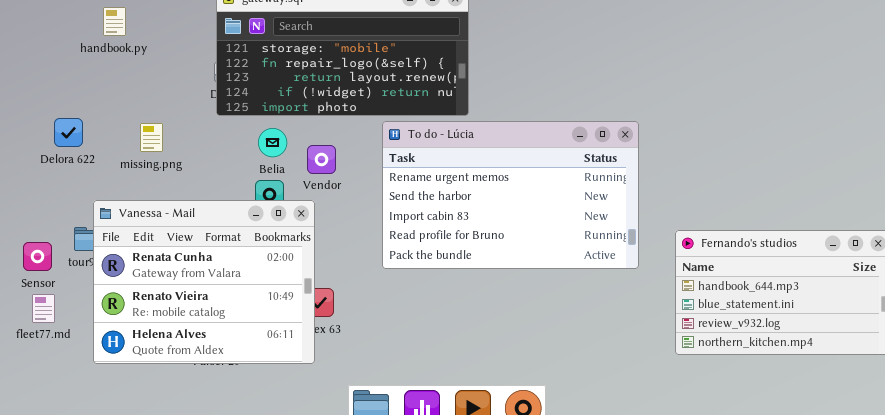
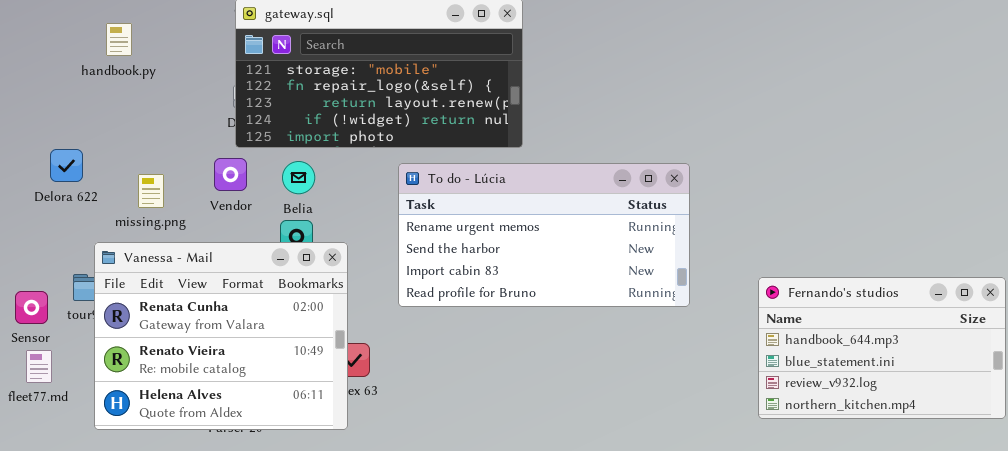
To do - Lúcia: [382,121,639,269] -> [398,163,690,307], moved, resized
missing.png: [140,123,163,152] -> [138,174,164,208], moved
Vendor: [307,145,336,174] -> [214,158,247,191], moved

